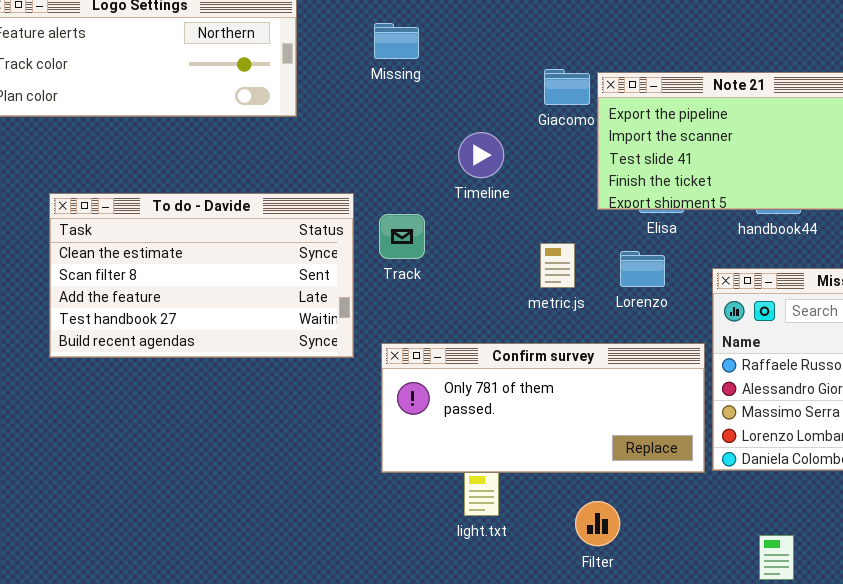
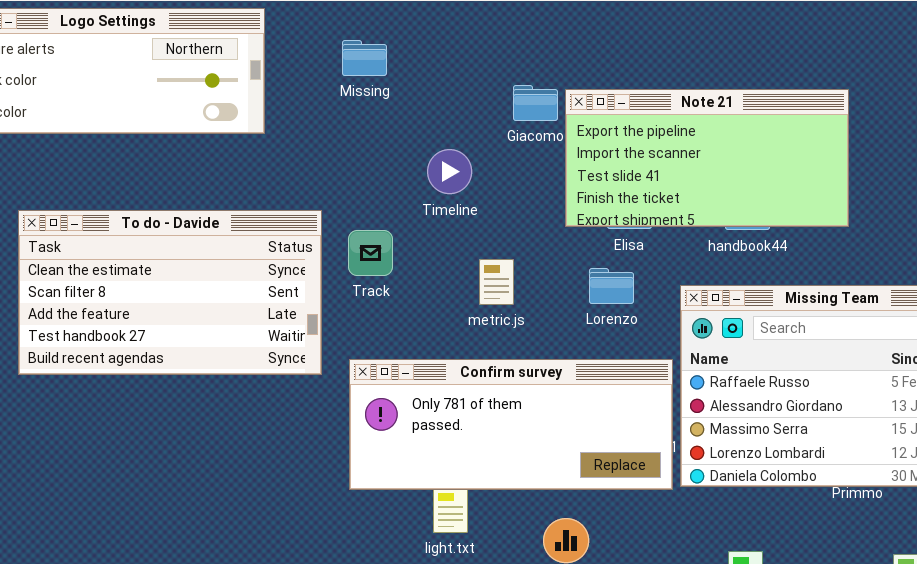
metric.js: [540,243,575,288] -> [479,259,514,305], moved

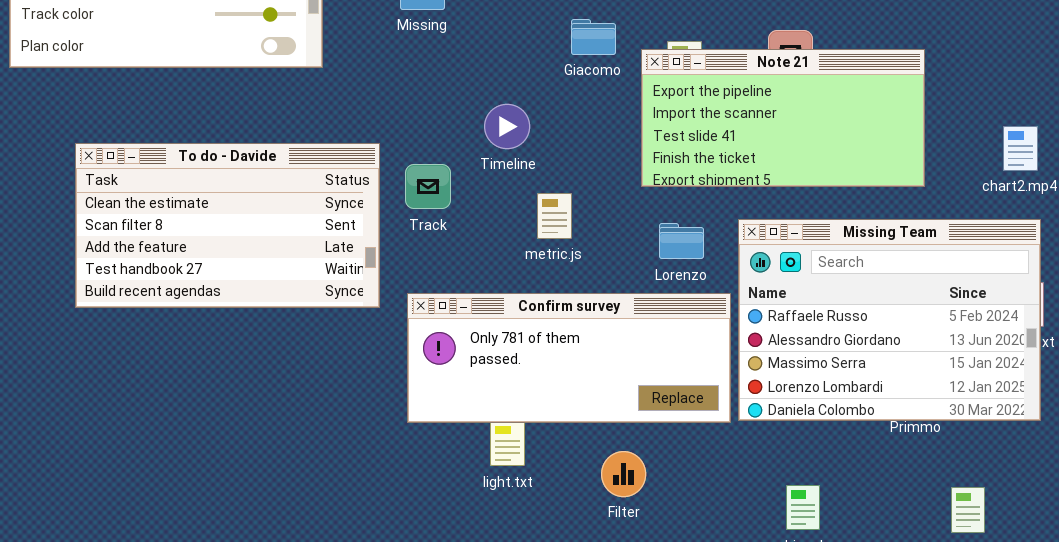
Note 21: [565,89,849,227] -> [641,49,925,187], moved
Timeline: [427,149,472,194] -> [484,104,530,149], moved
Lorenzo: [589,268,634,304] -> [659,223,704,259], moved

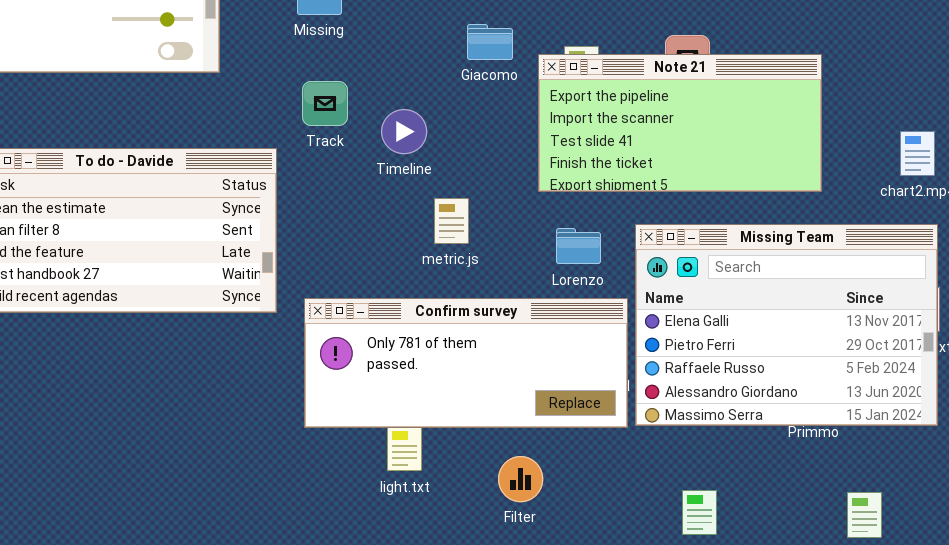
Track: [405,164,451,209] -> [302,81,348,126], moved
Missing Team: [738,219,1041,421] -> [635,224,938,426], scrolled up 2 rows

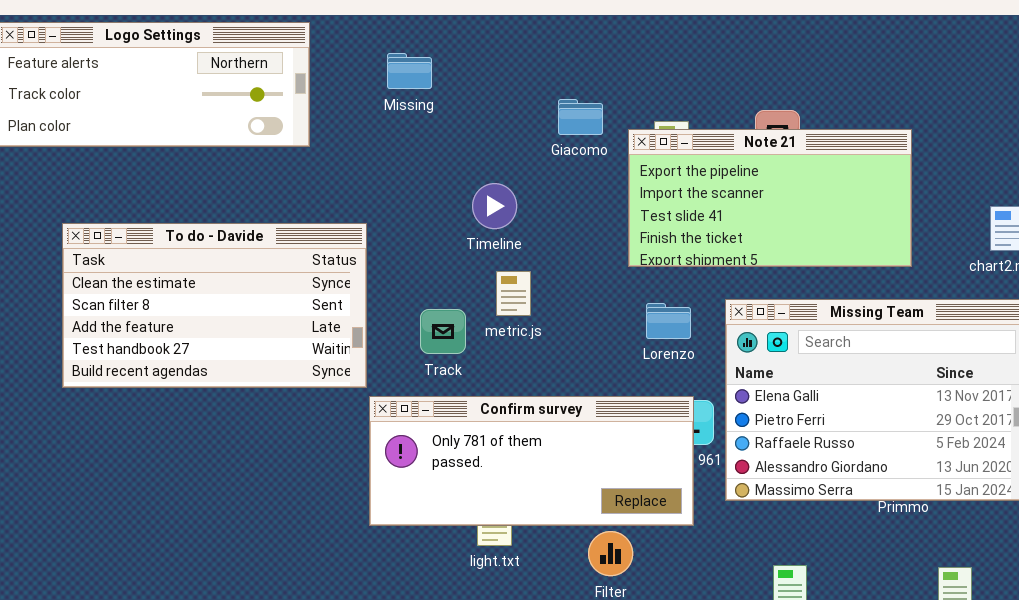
Track: [302,81,348,126] -> [420,309,466,354], moved
metric.js: [434,198,469,244] -> [496,271,531,316], moved
Confirm survey: [304,298,628,428] -> [369,396,694,526], moved

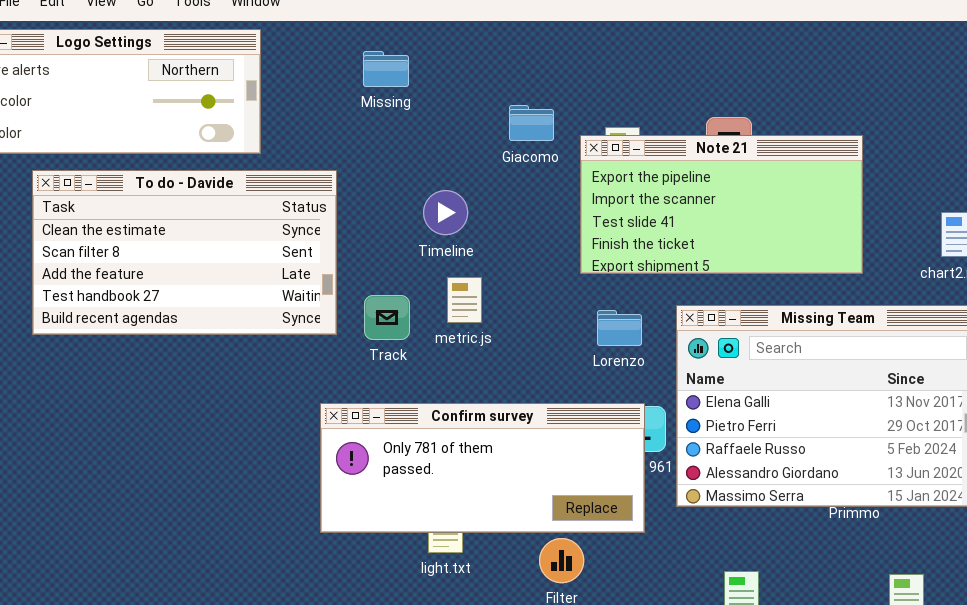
Missing: [387,53,432,89] -> [363,51,409,87], moved
To do - Davide: [62,223,367,388] -> [32,170,337,335], moved
Track: [420,309,466,354] -> [364,295,410,340], moved

